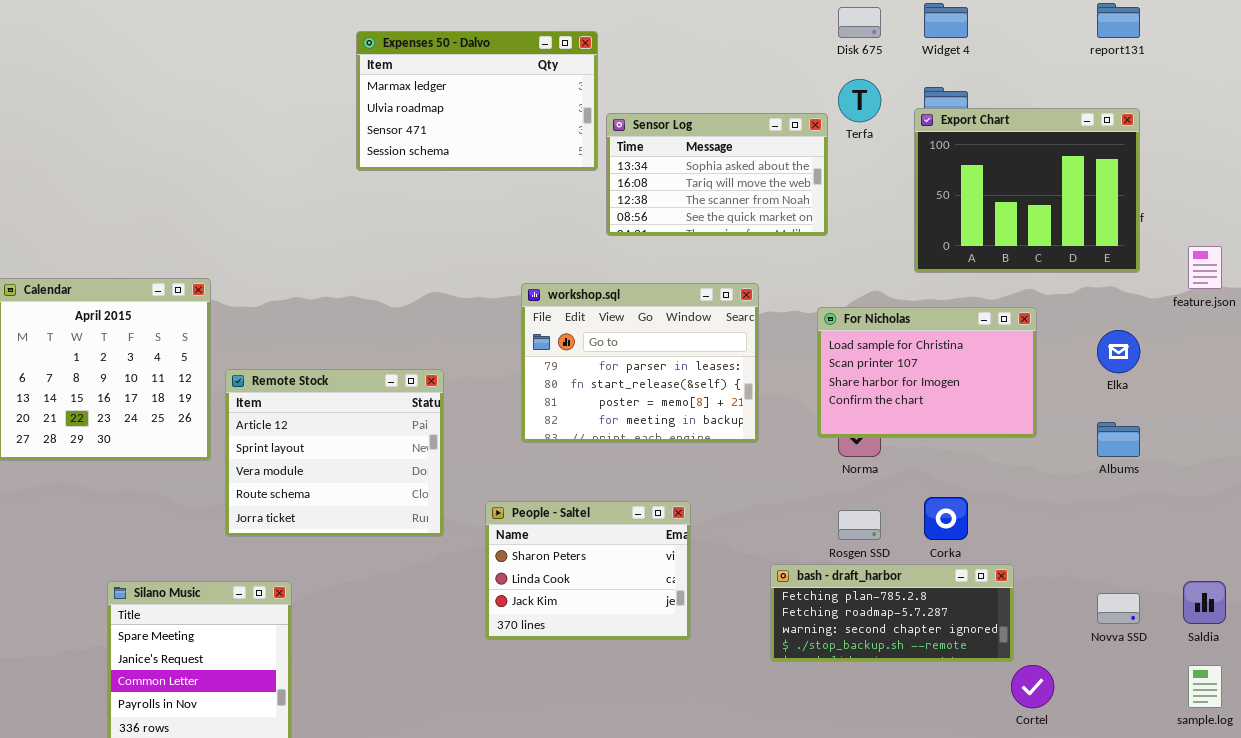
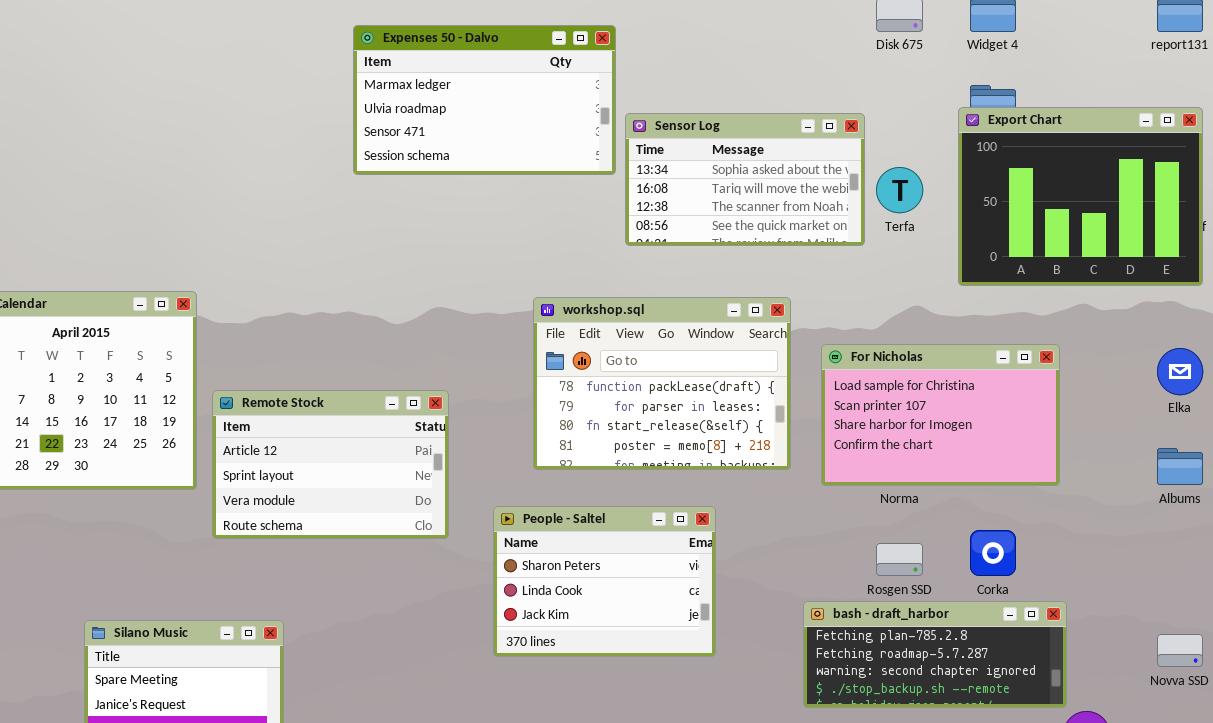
Terfa: [838,79,881,122] -> [876,167,923,213], moved
workshop.sql: [521,283,759,443] -> [533,297,791,470], scrolled up 1 row
For Nicholas: [817,307,1037,438] -> [821,344,1060,486], moved
Remote Stock: [225,369,444,537] -> [212,390,449,539], resized
People - Saltel: [485,501,691,640] -> [493,506,716,657], moved

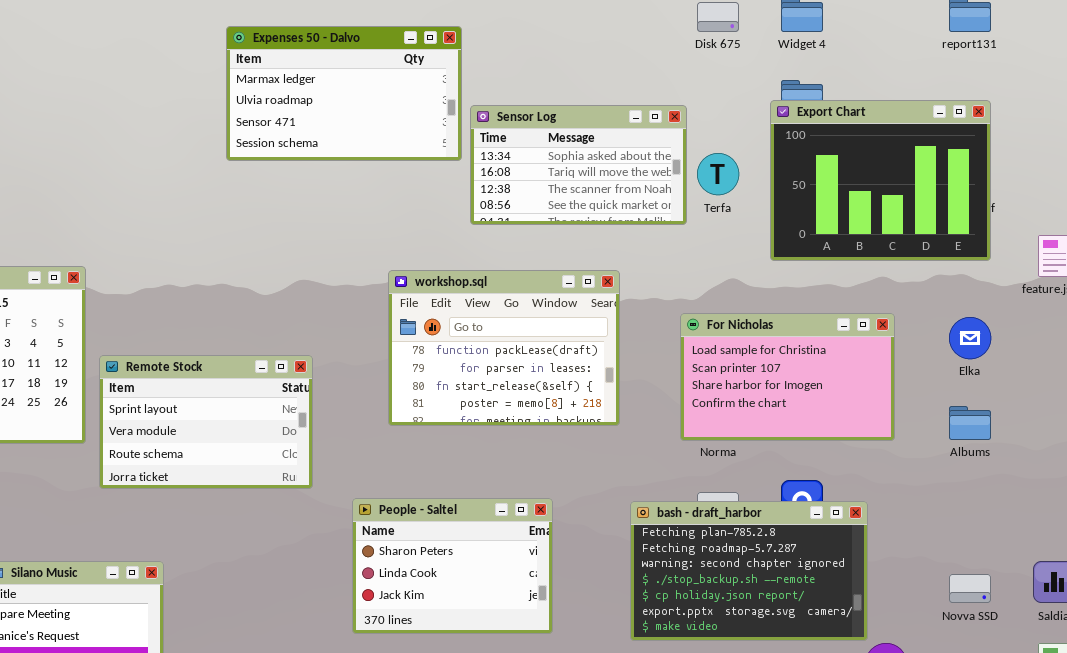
For Nicholas: [821,344,1060,486] -> [680,313,895,441], moved
Remote Stock: [212,390,449,539] -> [99,355,313,489], scrolled down 1 row
People - Saltel: [493,506,716,657] -> [352,498,553,634], moved
bash - draft_harbor: [803,601,1067,708] -> [630,501,868,641], resized

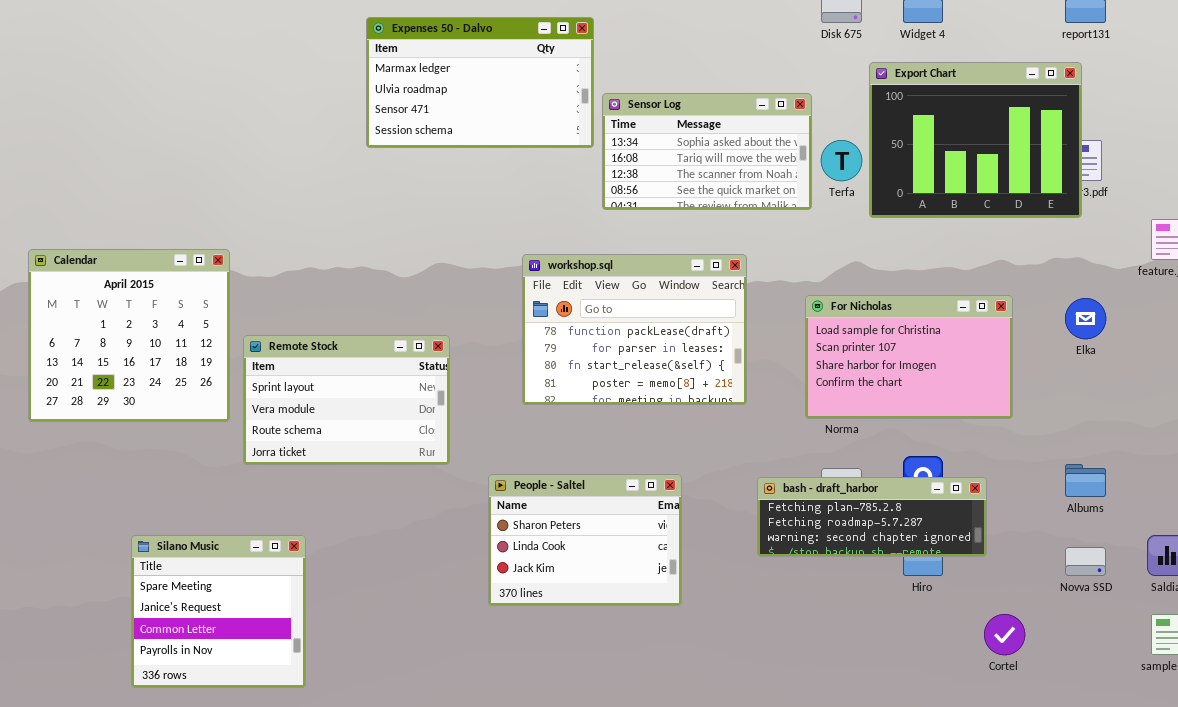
Export Chart: [770,100,991,261] -> [869,62,1082,218], moved
Albums: [949,406,991,440] -> [1065,464,1106,497], moved
bash - draft_harbor: [630,501,868,641] -> [757,477,987,557], resized

